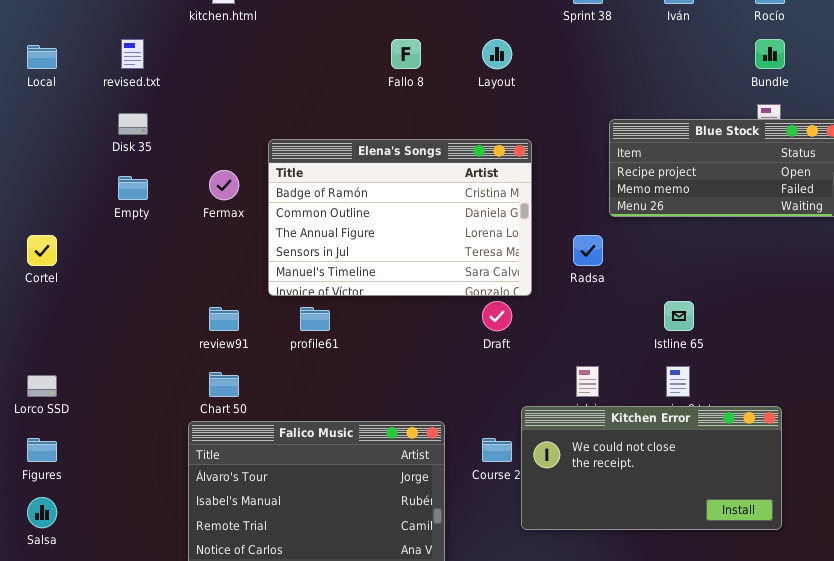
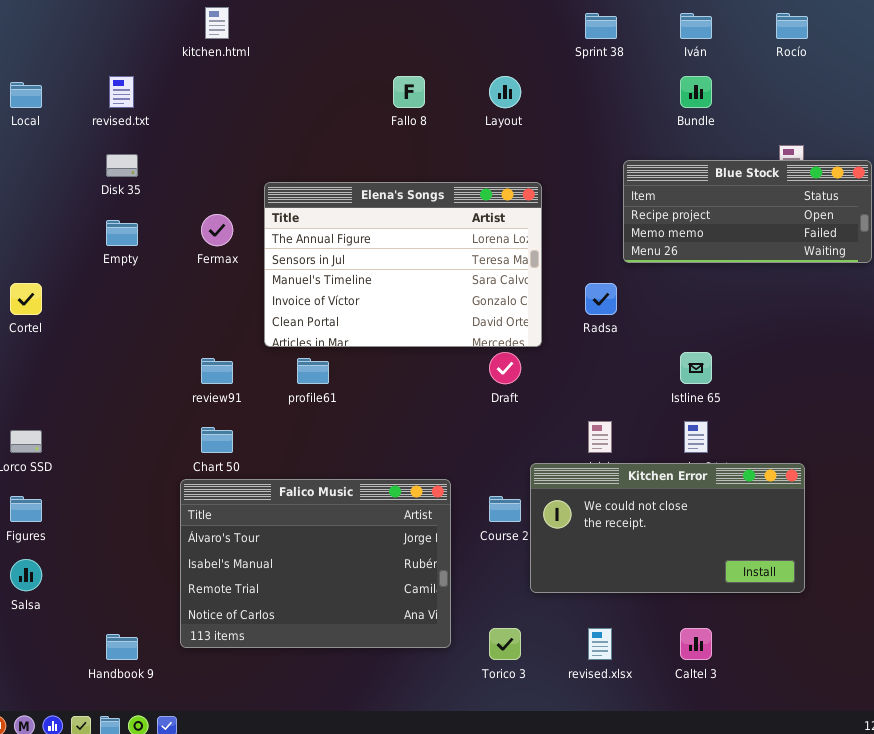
Bundle: [755,39,785,69] -> [680,76,712,108], moved
Elena's Songs: [268,139,532,296] -> [264,182,542,347], scrolled down 2 rows

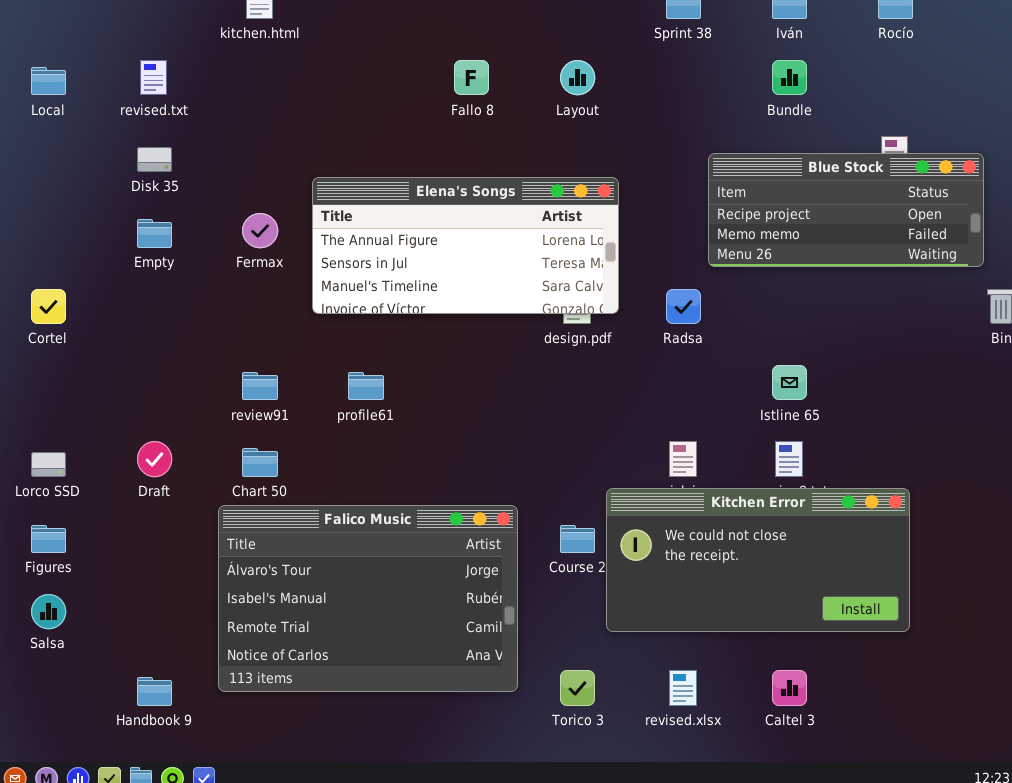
Elena's Songs: [264,182,542,347] -> [312,177,619,314], resized
Draft: [489,352,521,384] -> [137,441,172,477], moved

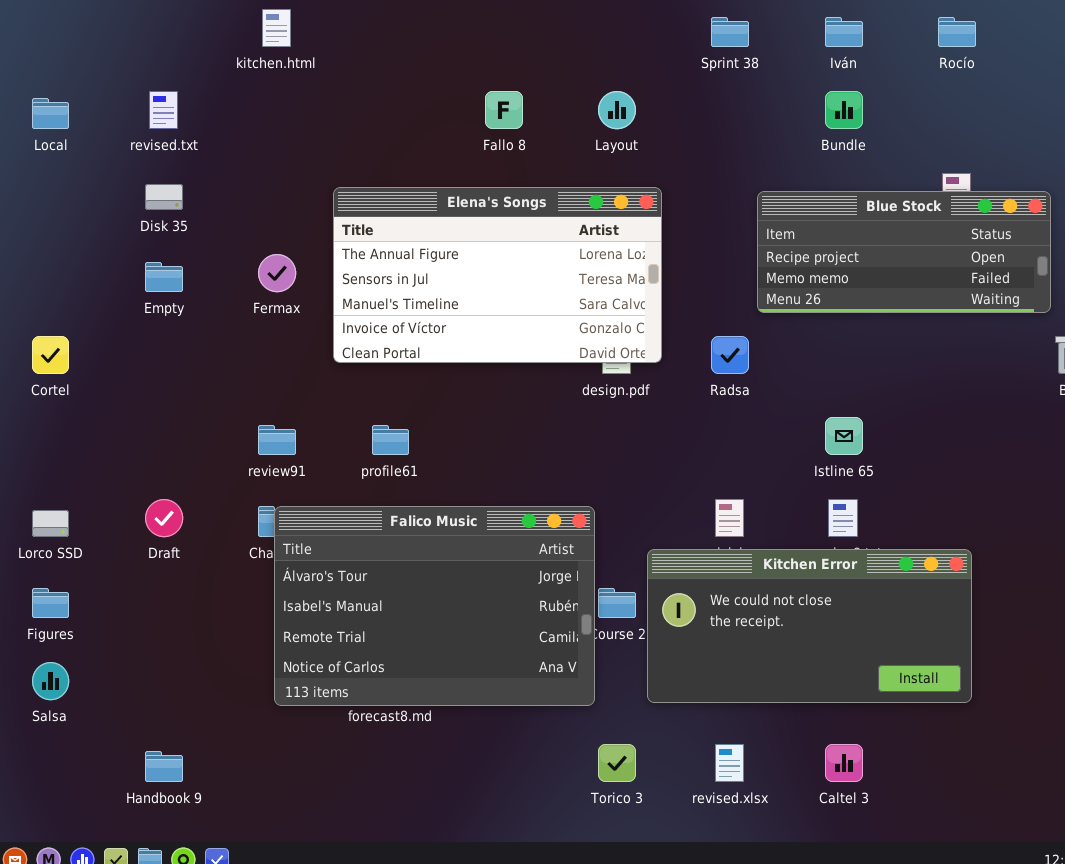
Elena's Songs: [312,177,619,314] -> [333,187,662,363], resized
Falico Music: [218,505,518,692] -> [274,506,595,706], moved

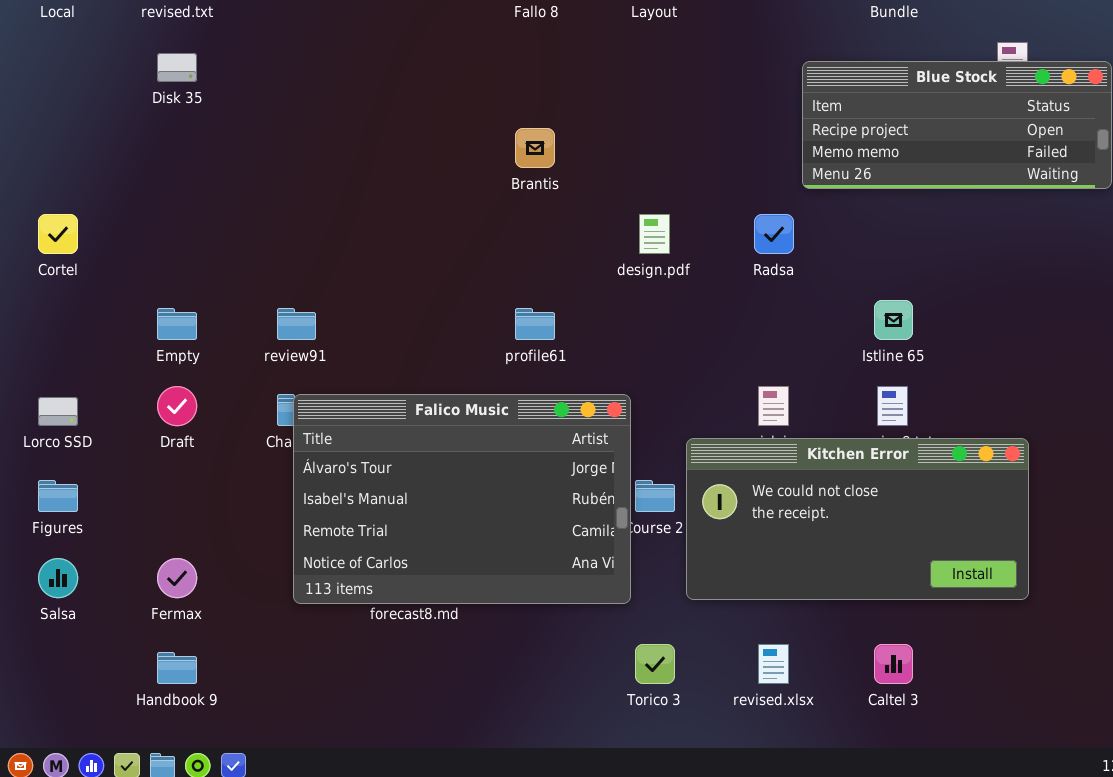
Elena's Songs: [333,187,662,363] -> none, closed
Fermax: [258,254,296,292] -> [157,558,197,598], moved
Empty: [145,262,183,292] -> [157,308,197,340], moved
profile61: [372,425,409,455] -> [515,308,555,340], moved

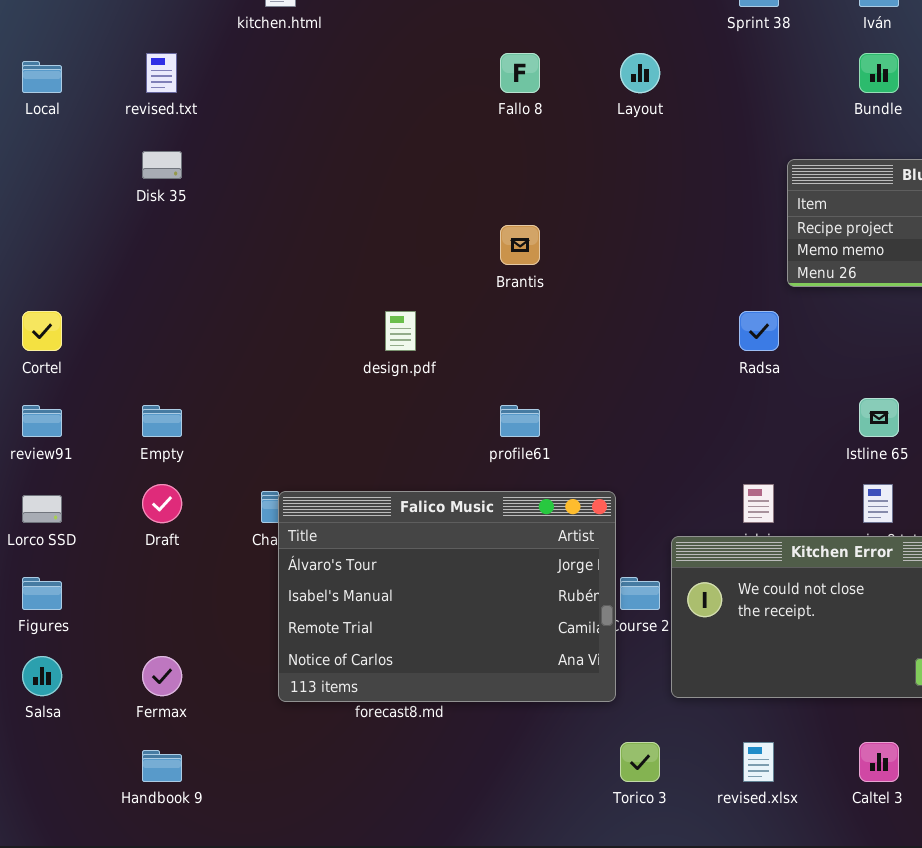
design.pdf: [639,214,670,254] -> [385,311,416,351], moved
review91: [277,308,316,340] -> [22,405,62,437], moved

